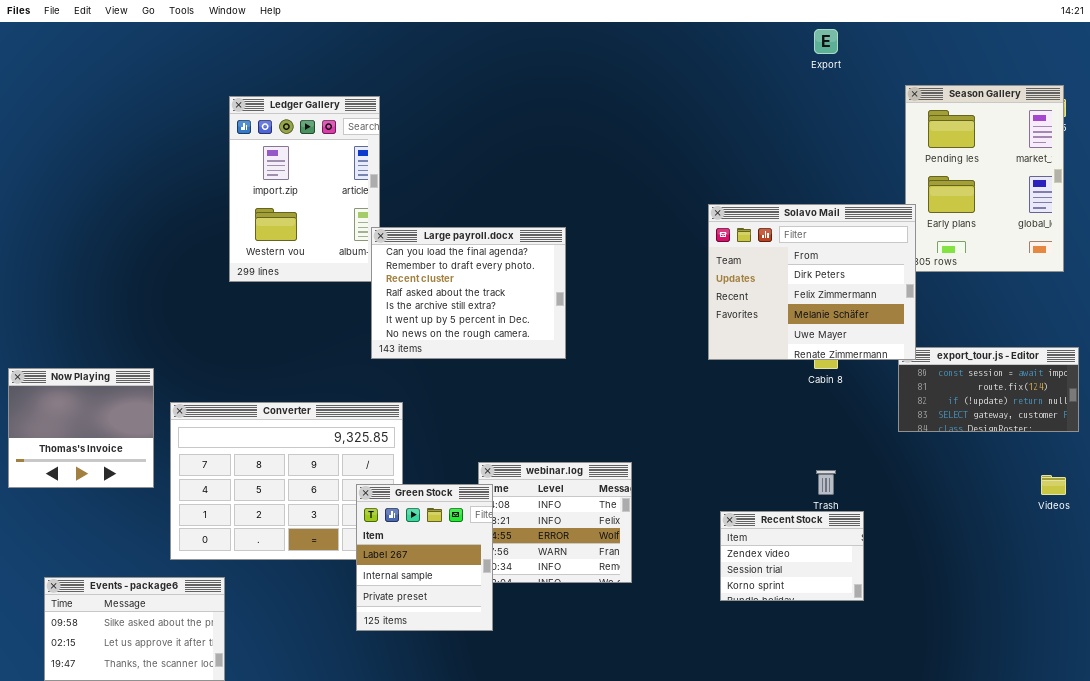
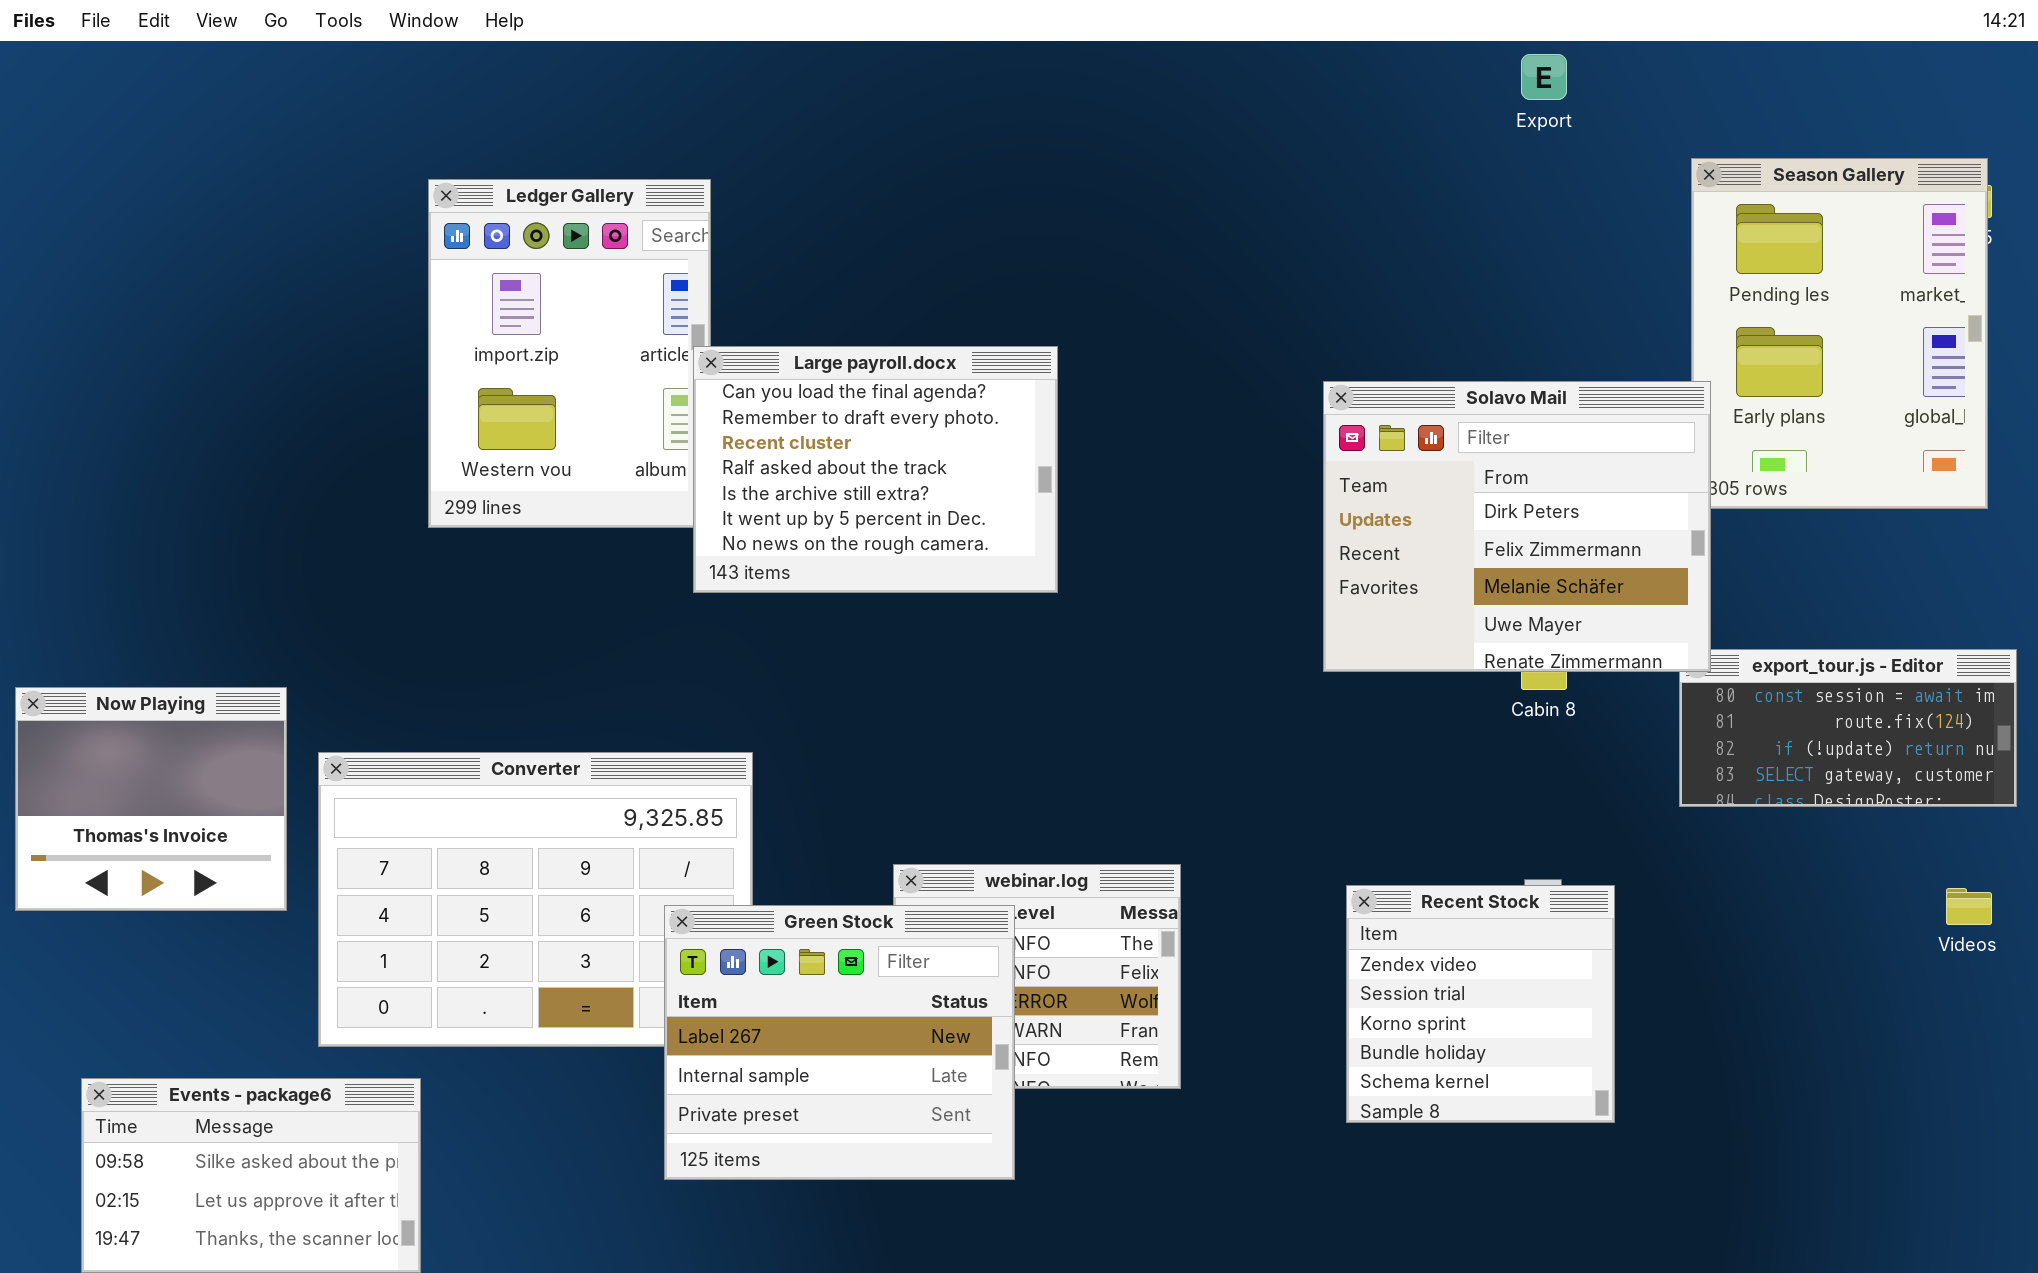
Large payroll.docx: [371,227,566,359] -> [693,346,1058,593], moved
Green Stock: [356,484,493,631] -> [664,905,1015,1180], resized
Recent Stock: [720,511,864,601] -> [1346,885,1615,1123], resized

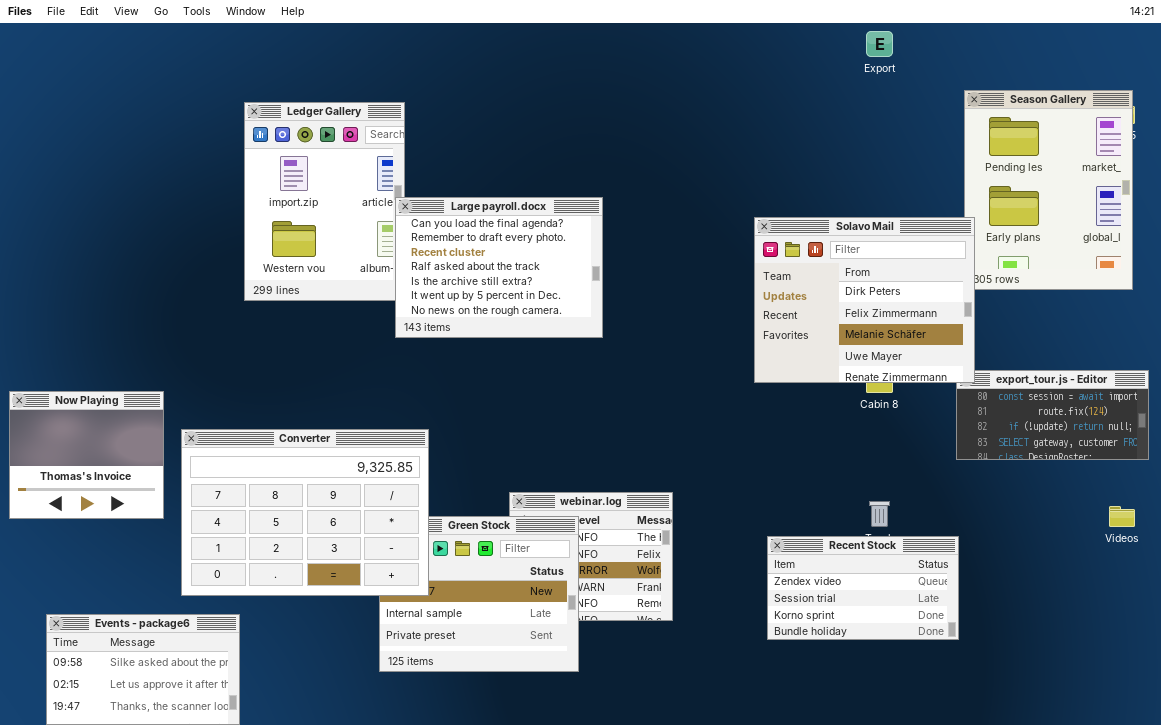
Converter: [318,752,753,1047] -> [181,429,429,596], raised
Recent Stock: [1346,885,1615,1123] -> [767,536,959,640], resized

